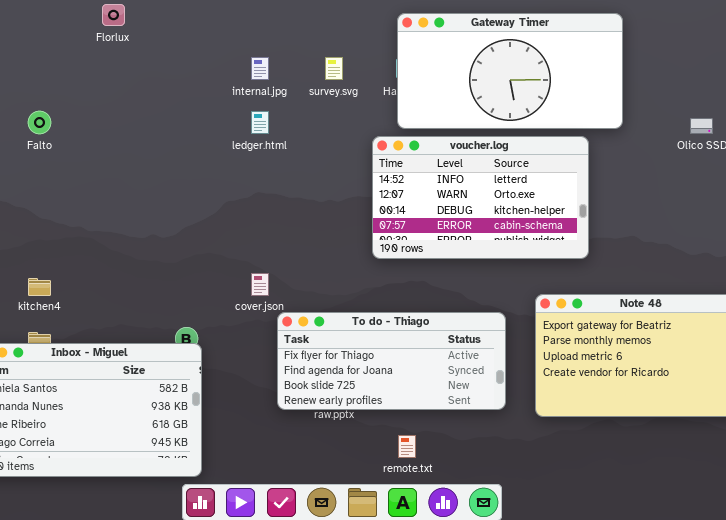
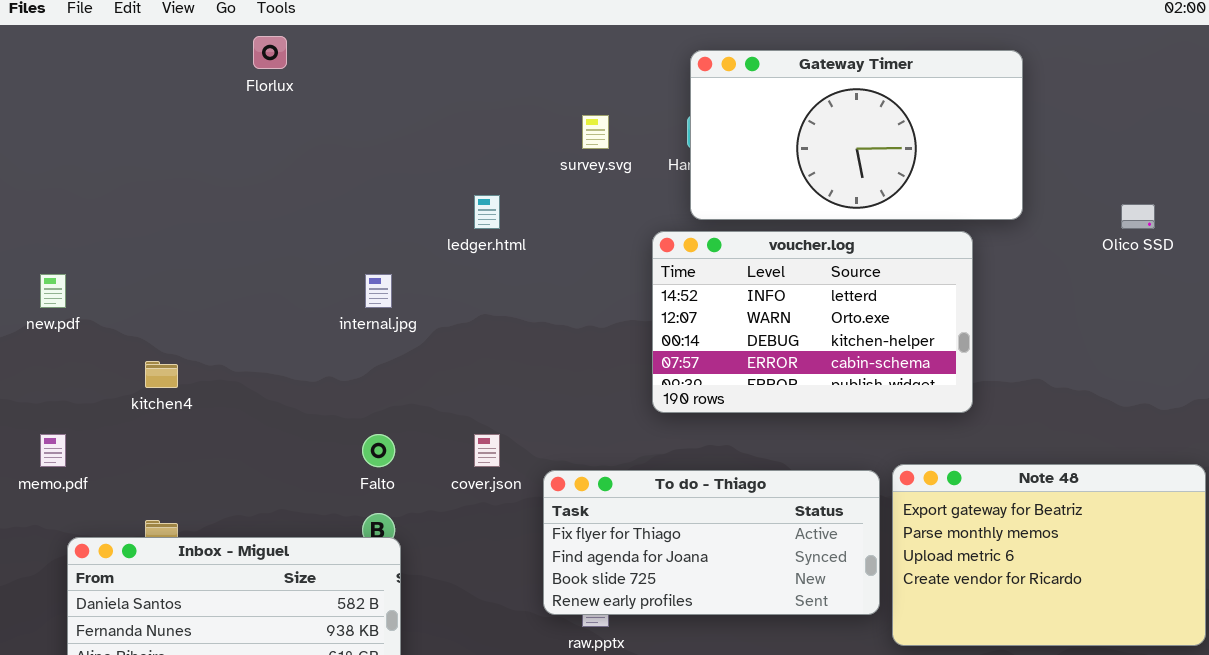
internal.jpg: [251,57,269,80] -> [365,274,392,308], moved
Falto: [28,111,51,134] -> [362,434,395,467], moved
kitchen4: [28,278,51,296] -> [145,361,178,388], moved
To do - Thiago: [277,312,506,410] -> [543,470,880,615], moved

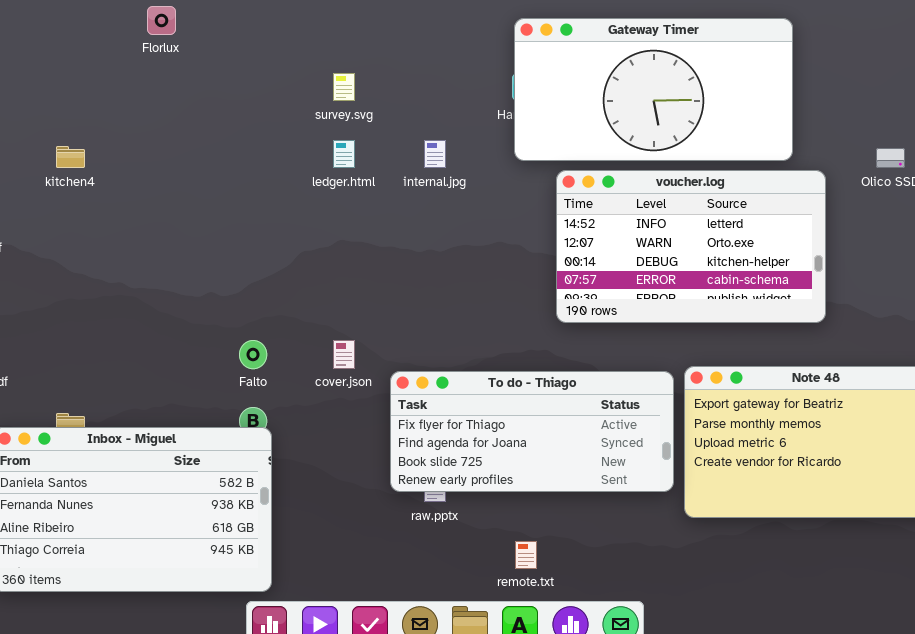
survey.svg: [582,115,609,149] -> [333,73,355,101], moved
voucher.log: [652,231,973,413] -> [556,170,826,323], moved
internal.jpg: [365,274,392,308] -> [424,140,446,168], moved
kitchen4: [145,361,178,388] -> [56,146,85,168], moved

